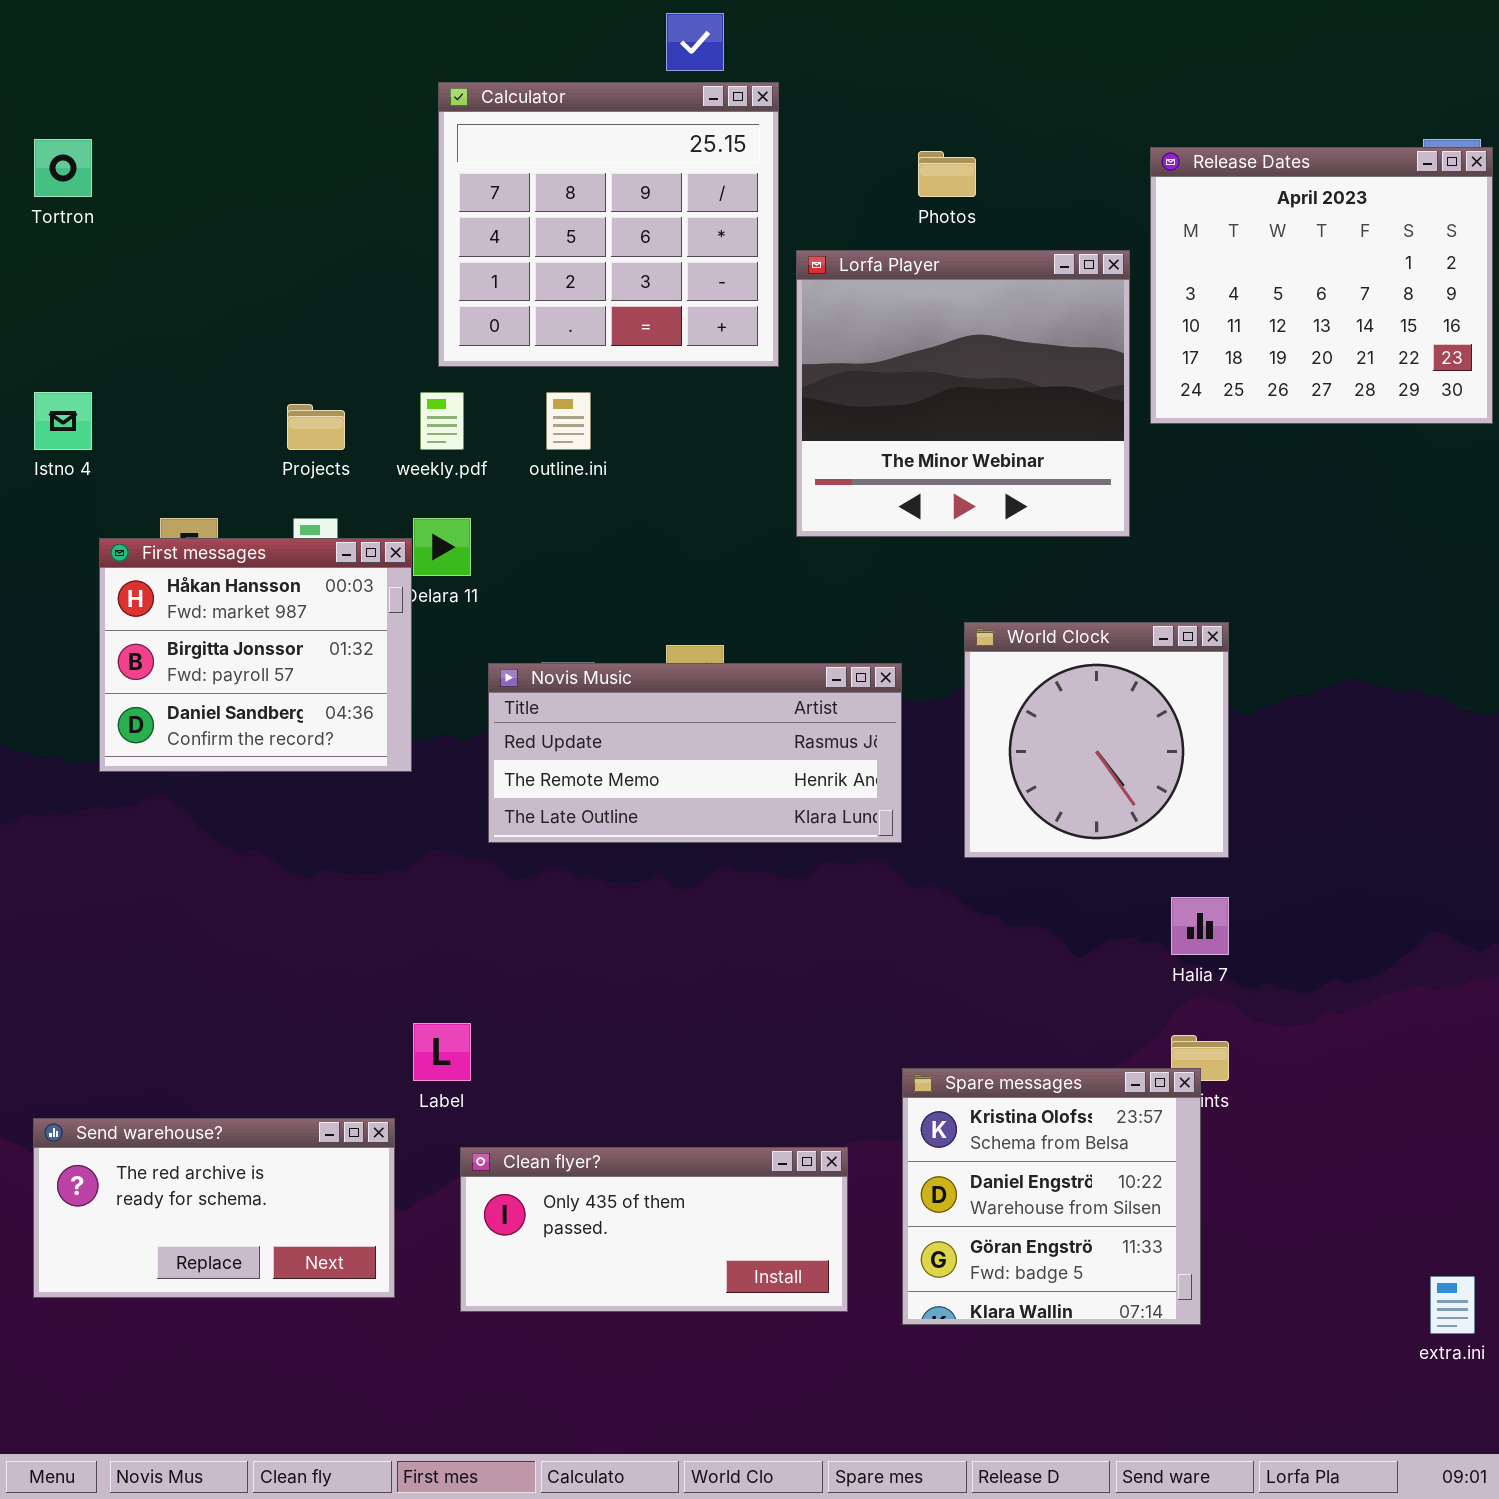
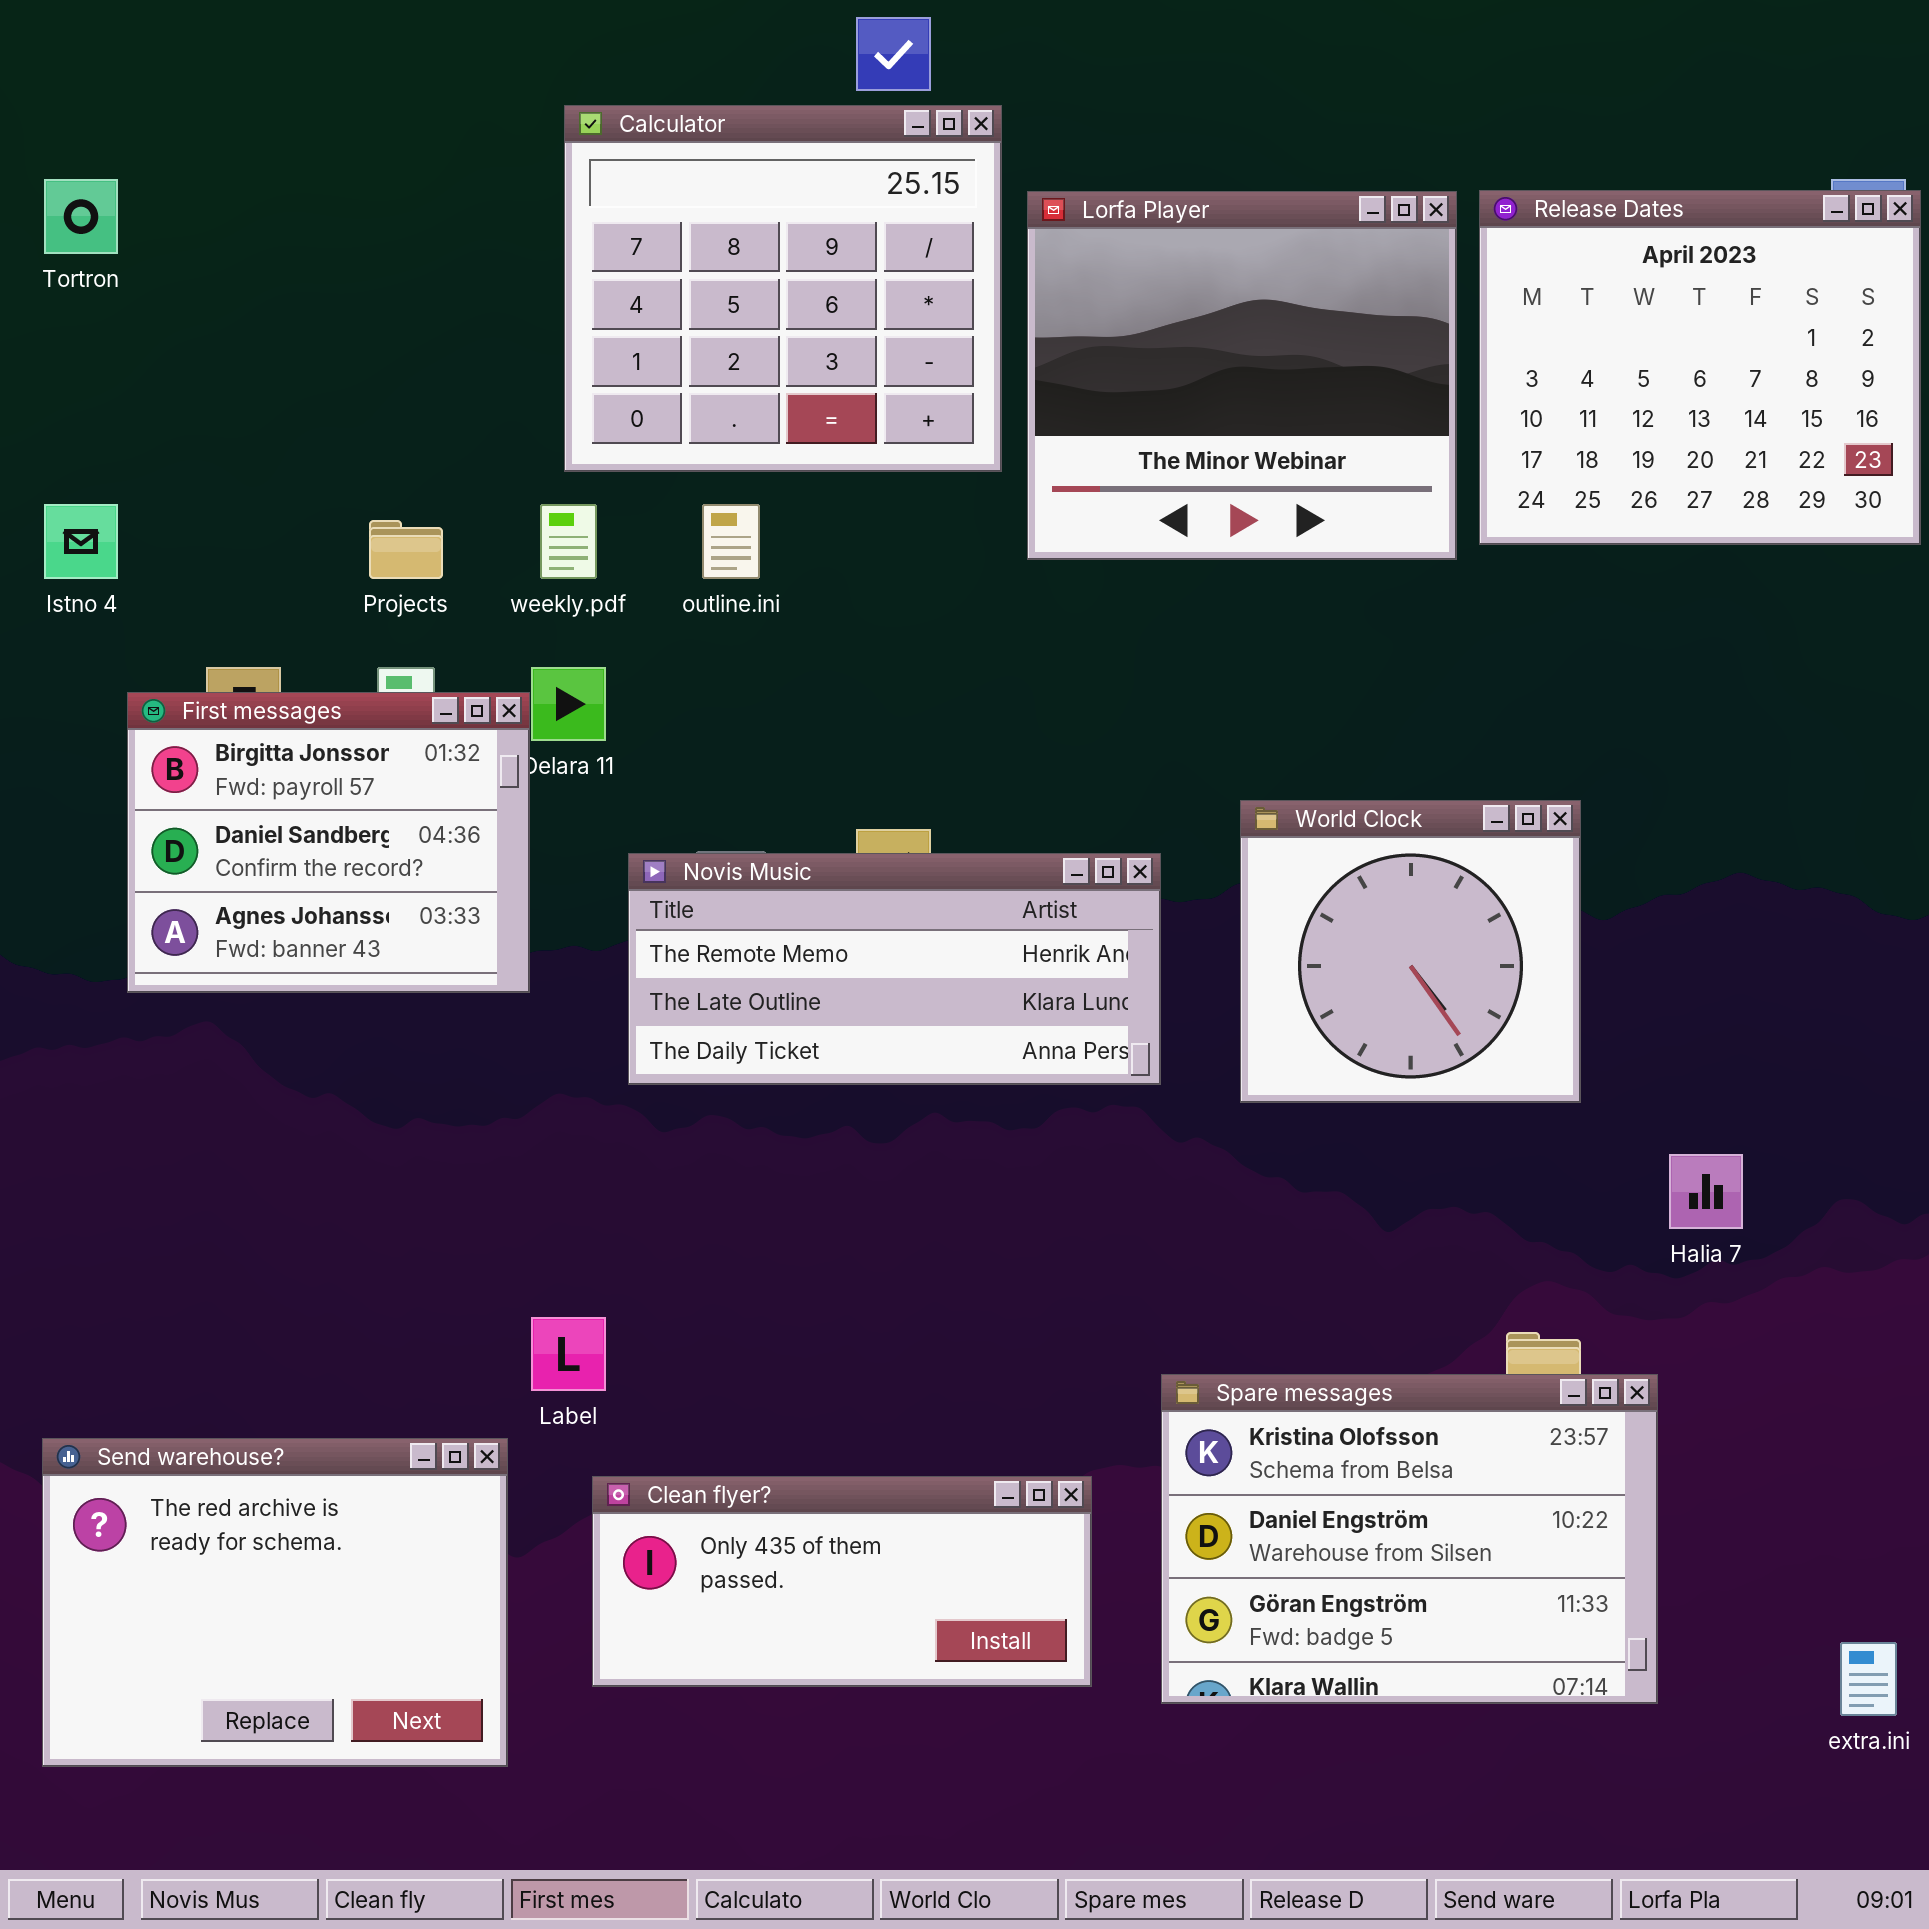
Lorfa Player: [796,250,1130,537] -> [1027,191,1457,560], moved
First messages: [99,538,412,772] -> [127,692,530,993], scrolled down 1 row
Novis Music: [488,663,902,843] -> [628,853,1161,1085], scrolled down 1 row
Halia 7: [1171,897,1229,955] -> [1669,1154,1743,1229], moved
Spare messages: [902,1068,1201,1325] -> [1161,1374,1658,1704], resized
Send warehouse?: [33,1118,395,1298] -> [42,1438,508,1767], resized

